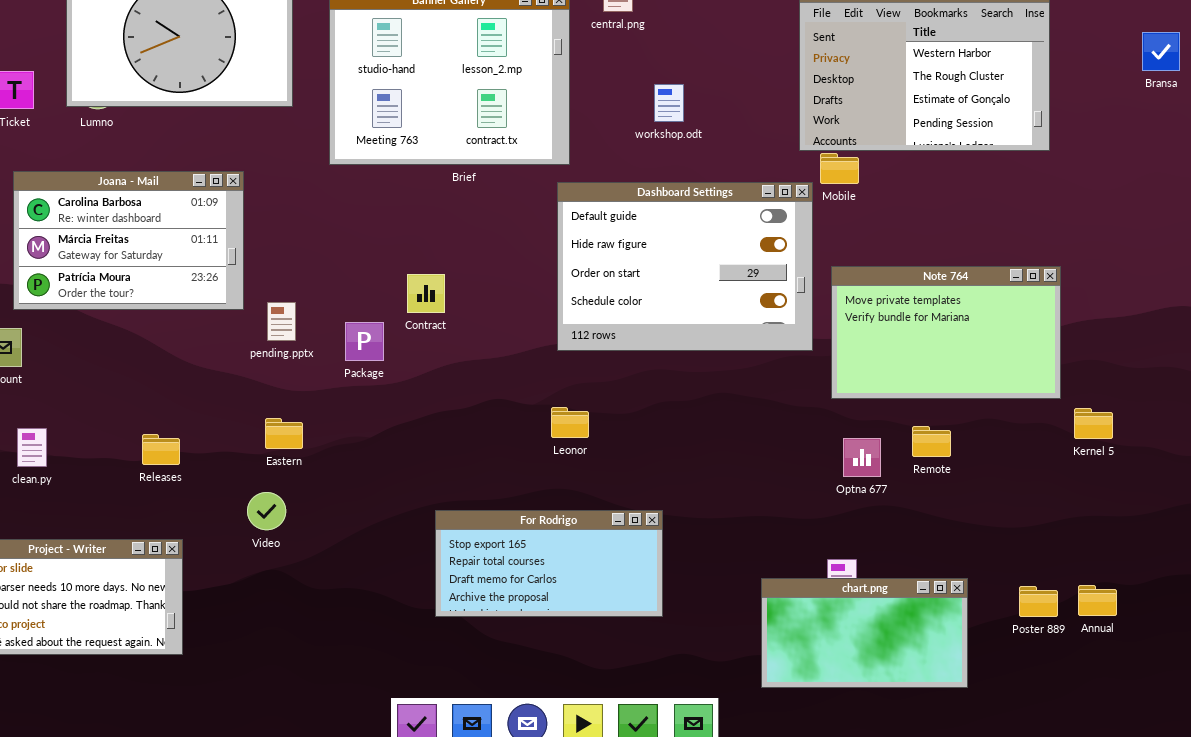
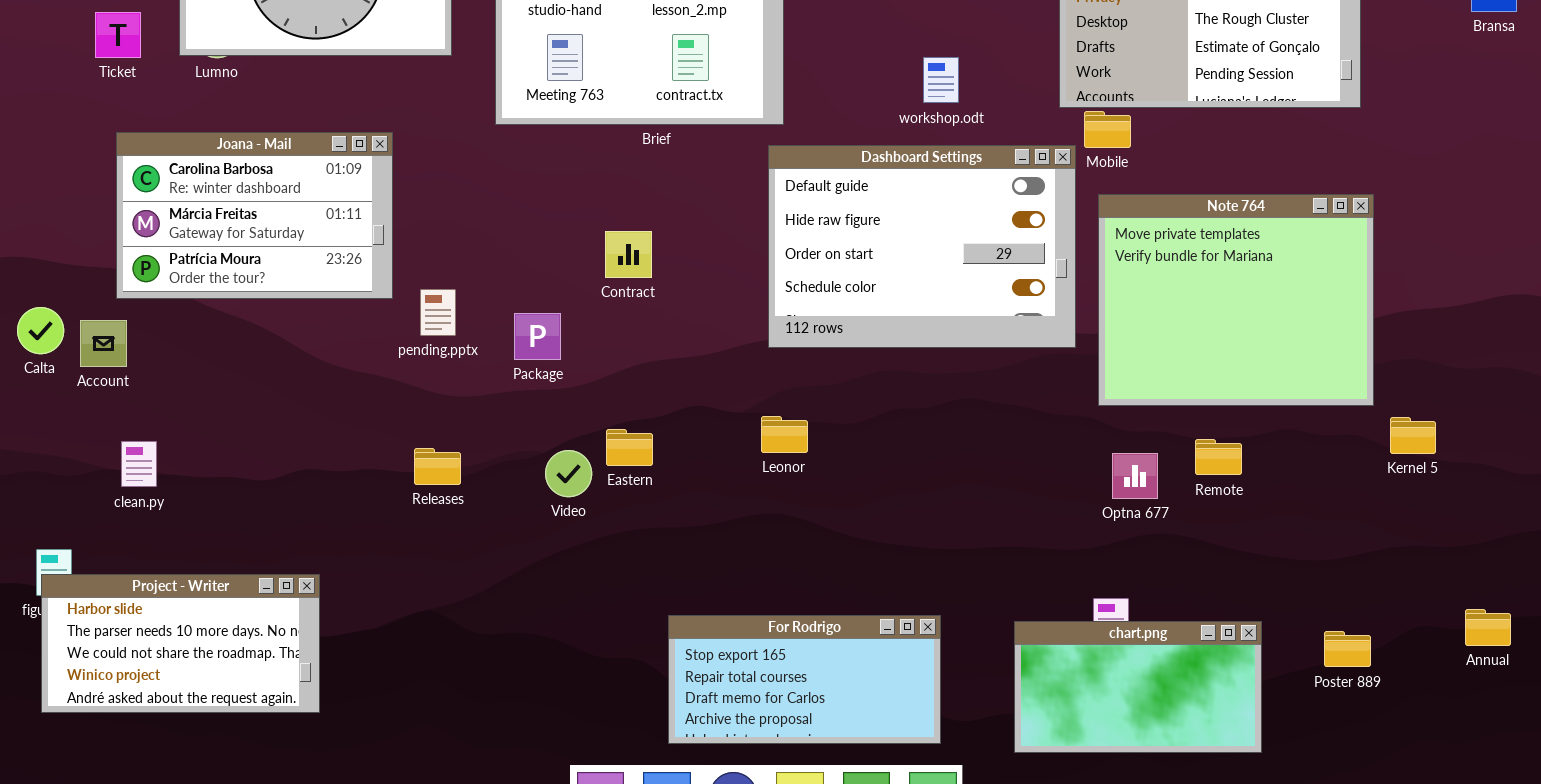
workshop.odt: [654,84,684,122] -> [923,57,959,103], moved
Note 764: [831,266,1061,399] -> [1098,194,1374,406], resized
Contract: [407,274,445,313] -> [605,231,652,278], moved
Eastern: [265,418,303,449] -> [606,429,653,466], moved
Releases: [142,434,180,465] -> [414,448,461,485], moved
Video: [247,492,286,530] -> [545,450,592,497], moved
For Rodrigo: [435,510,663,617] -> [668,615,941,744], moved
Annual: [1078,585,1117,616] -> [1465,609,1511,646], moved

